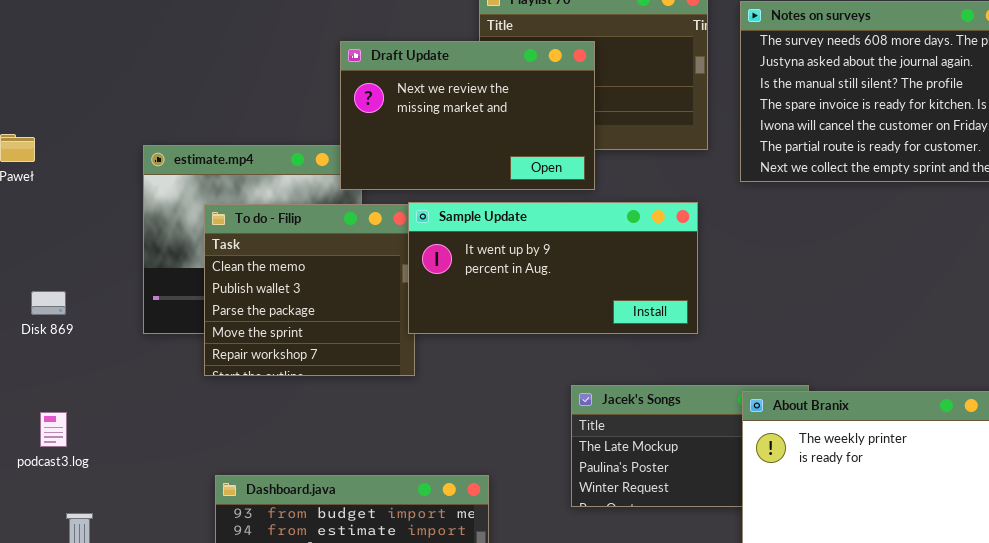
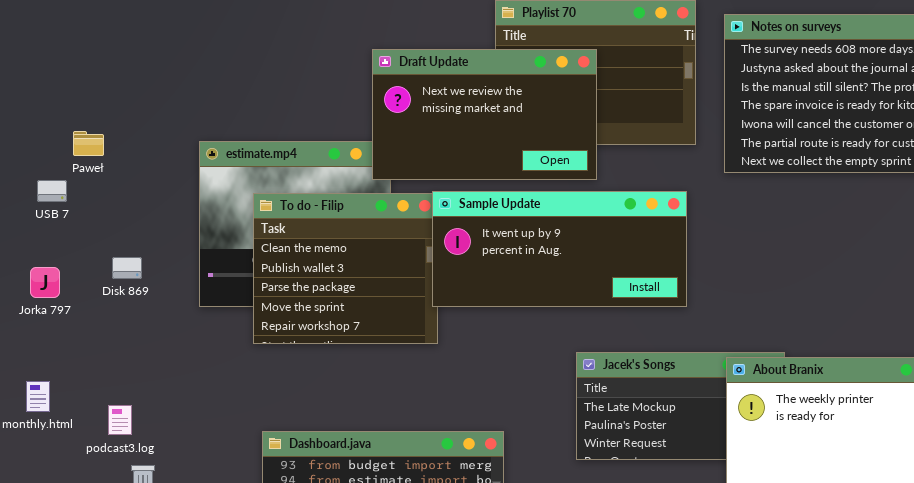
Disk 869: [31,291,66,315] -> [112,257,142,279], moved
podcast3.log: [40,412,67,447] -> [108,405,132,435], moved

